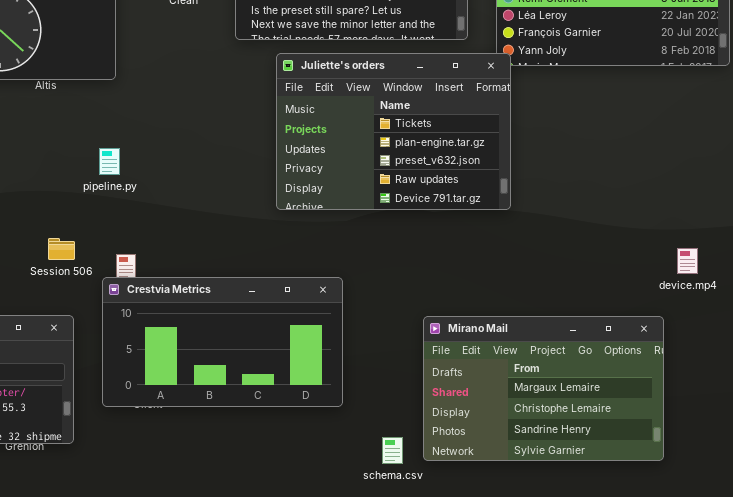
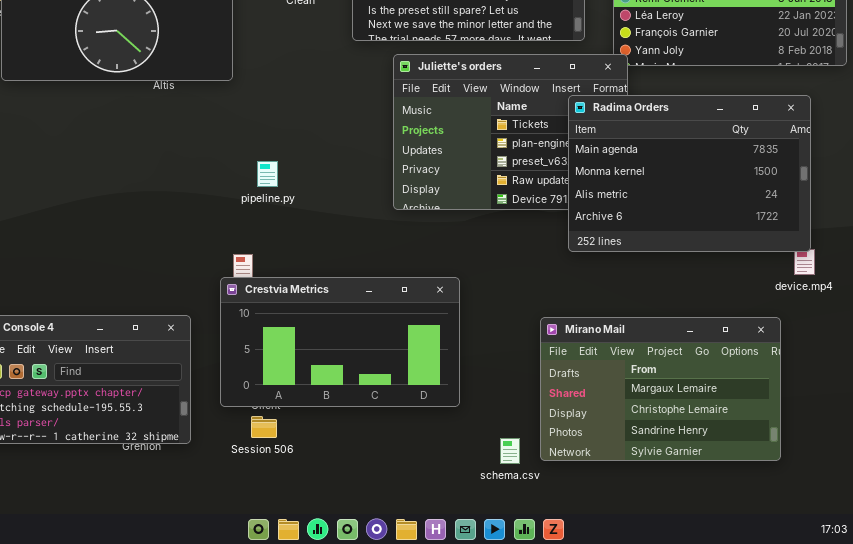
Radima Orders: none -> [568,95,811,252], opened
pipeline.py: [99,148,120,175] -> [257,161,278,187], moved
Session 506: [48,238,75,260] -> [251,416,277,438], moved

